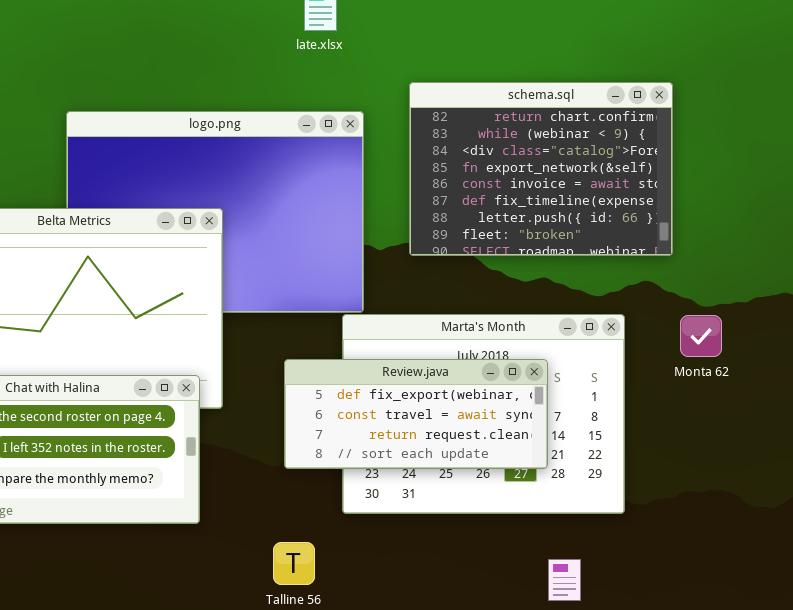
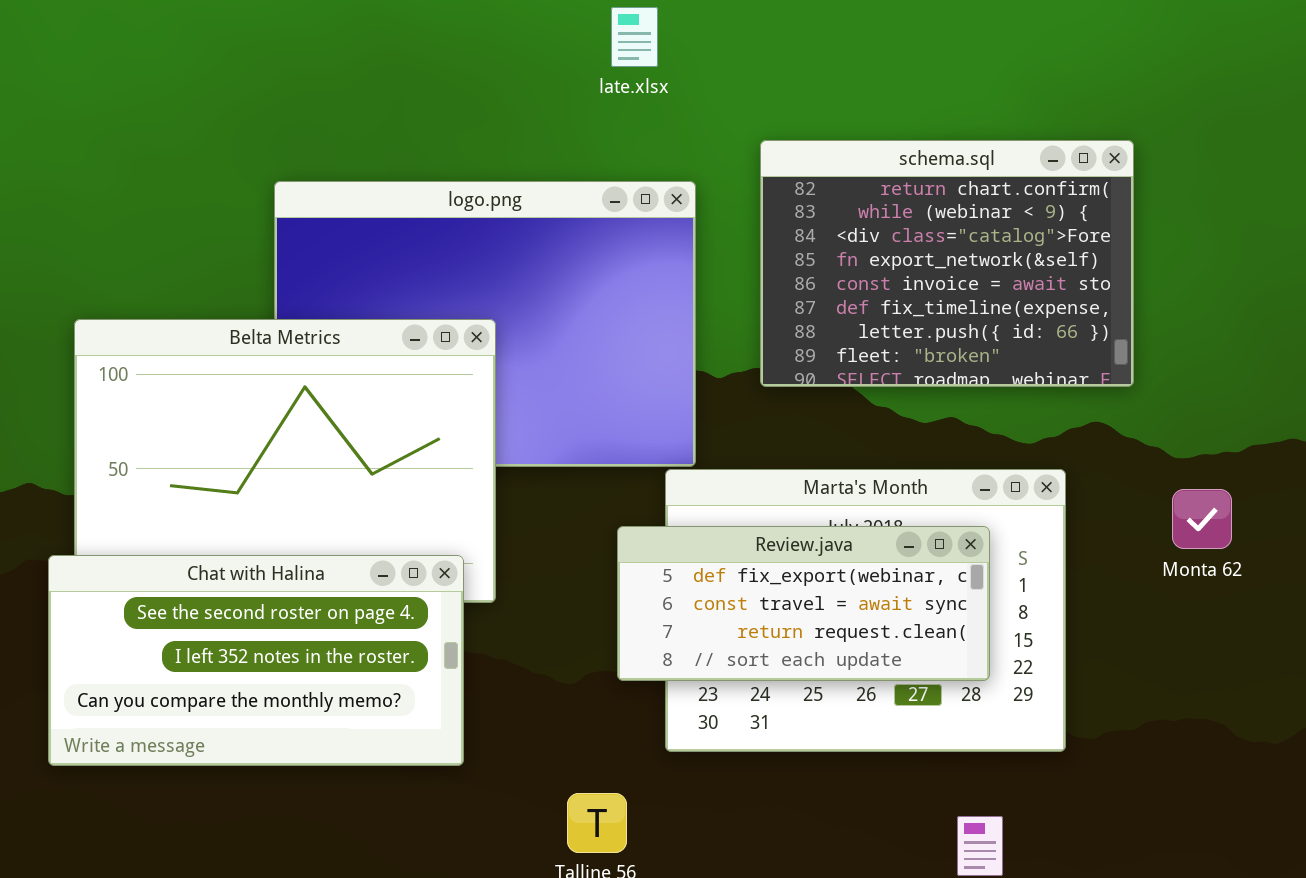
Monta 62: [680,315,722,357] -> [1172,489,1232,549], moved
Review.java: [284,359,548,469] -> [617,526,990,681], moved

